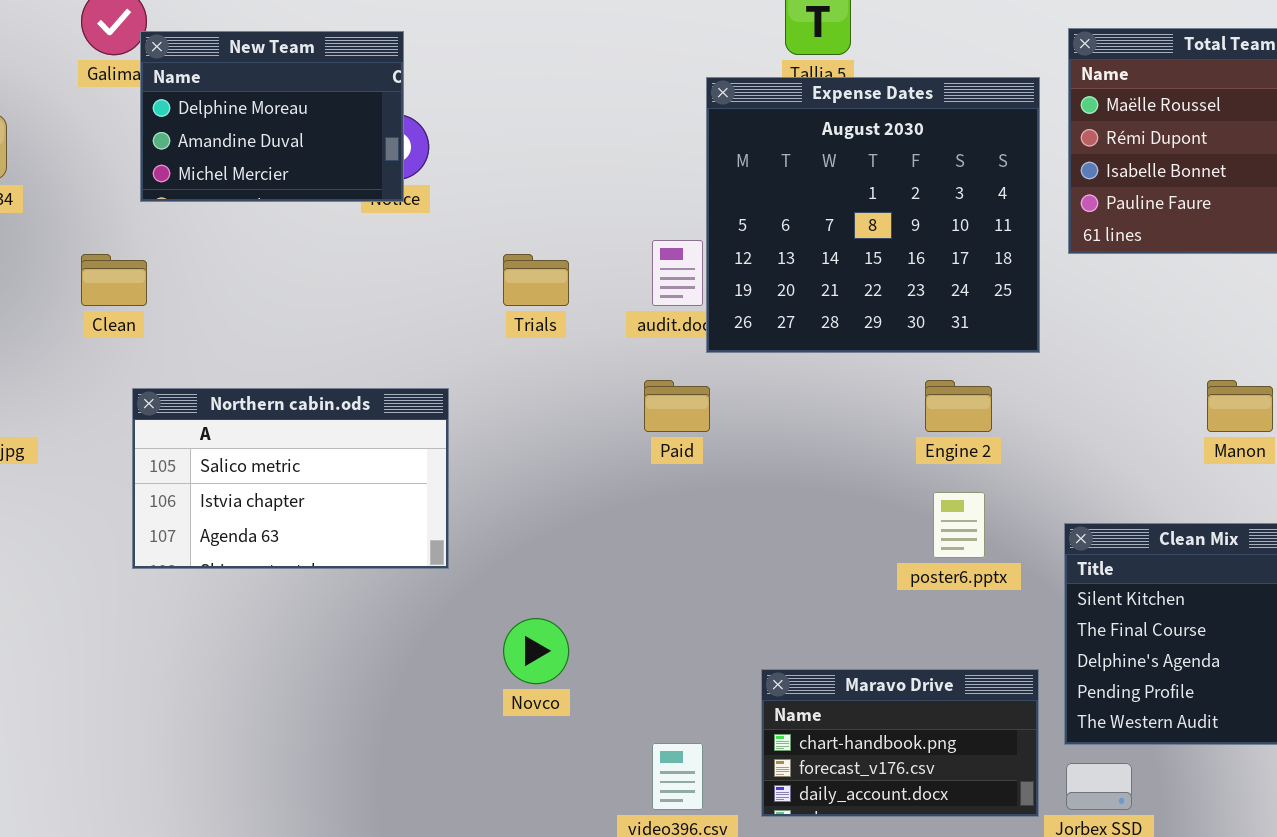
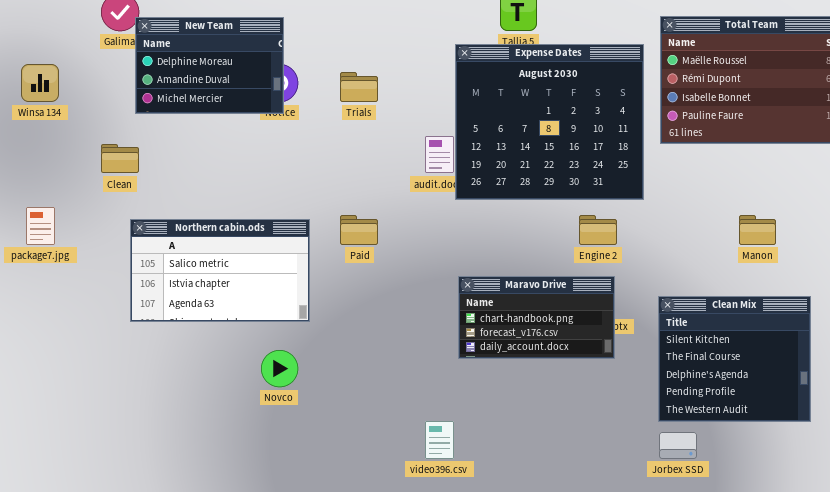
Trials: [503,254,569,306] -> [340,72,378,102], moved
Paid: [644,380,710,432] -> [340,215,378,245], moved
Novco: [503,618,569,684] -> [261,350,298,387], moved
Maravo Drive: [761,669,1039,817] -> [458,276,615,359], moved

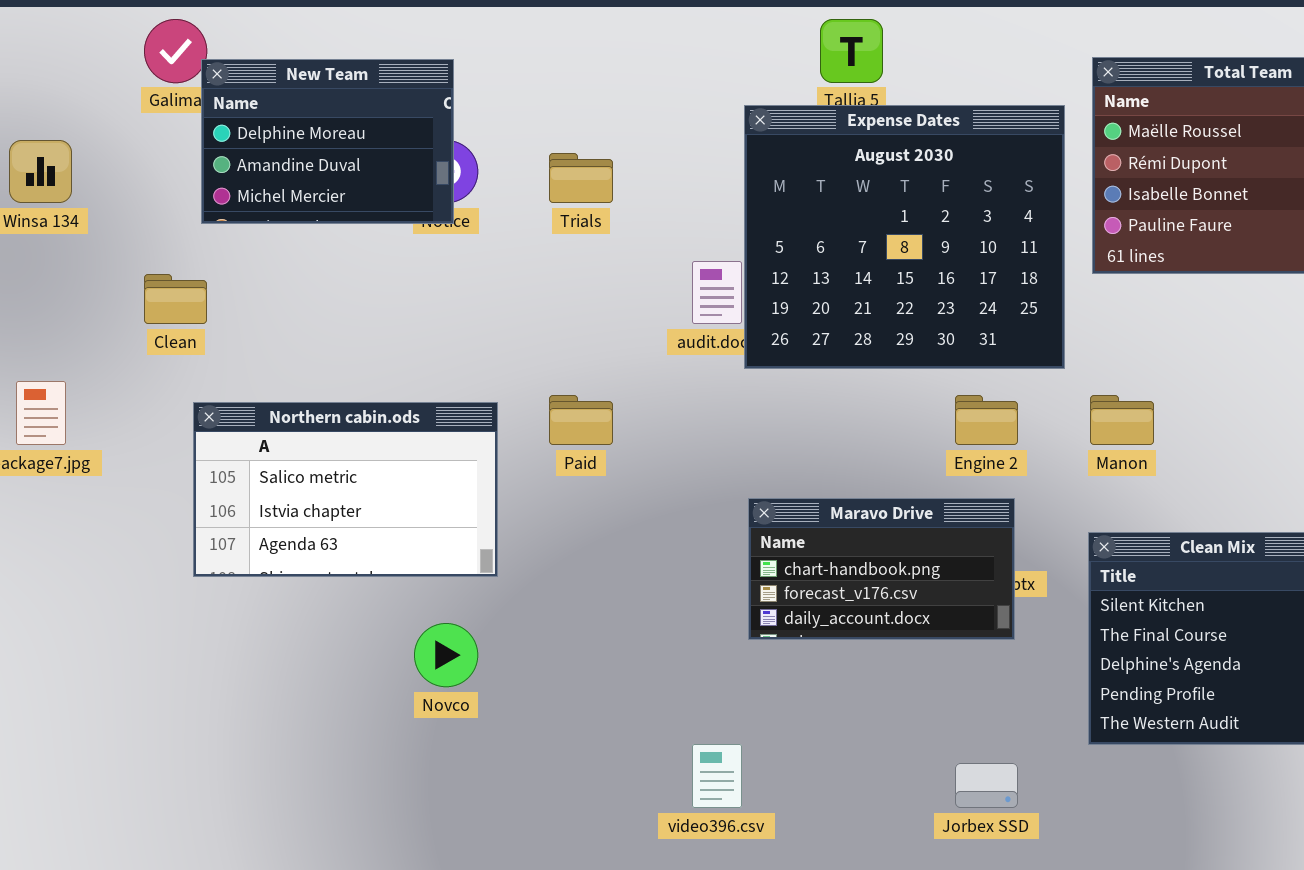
Manon: [739,215,776,245] -> [1090,395,1154,445], moved
Jorbex SSD: [659,432,697,459] -> [955,763,1018,808], moved

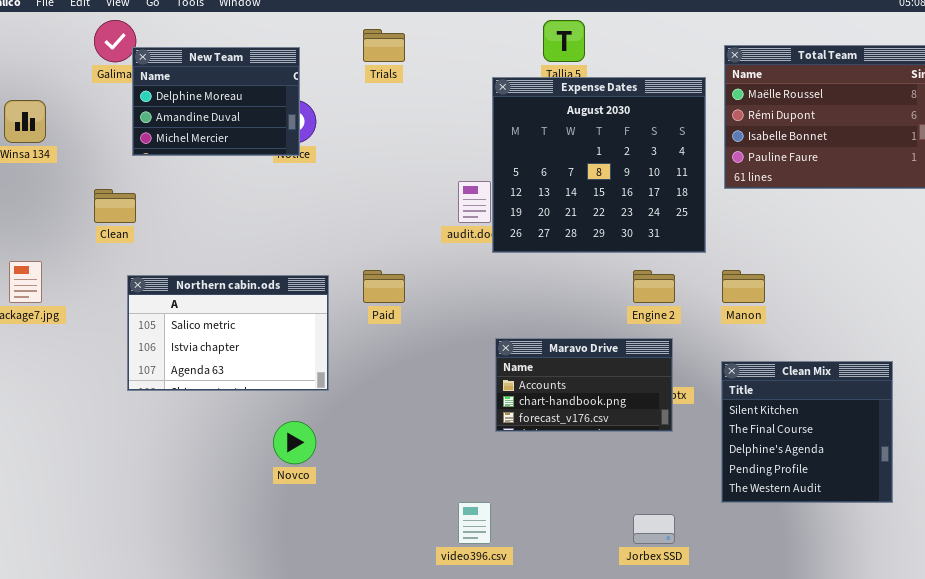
Trials: [549,153,613,203] -> [363,29,405,62], moved
Maravo Drive: [748,498,1015,640] -> [495,338,673,432], scrolled up 1 row

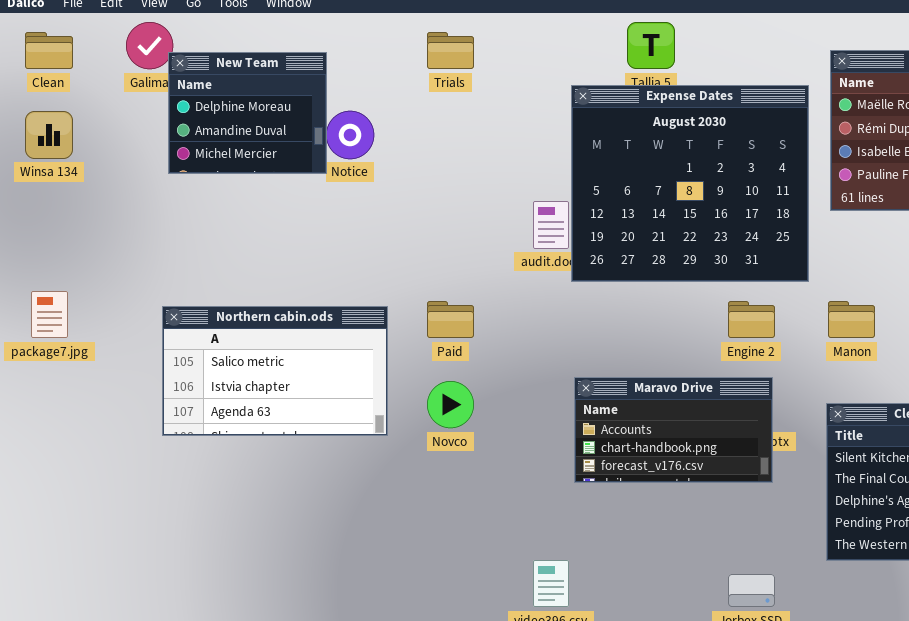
New Team: [132,47,300,156] -> [168,52,327,174], resized
Clean: [94,189,136,223] -> [25,32,73,69], moved
Novco: [273,421,316,464] -> [427,381,474,428], moved

